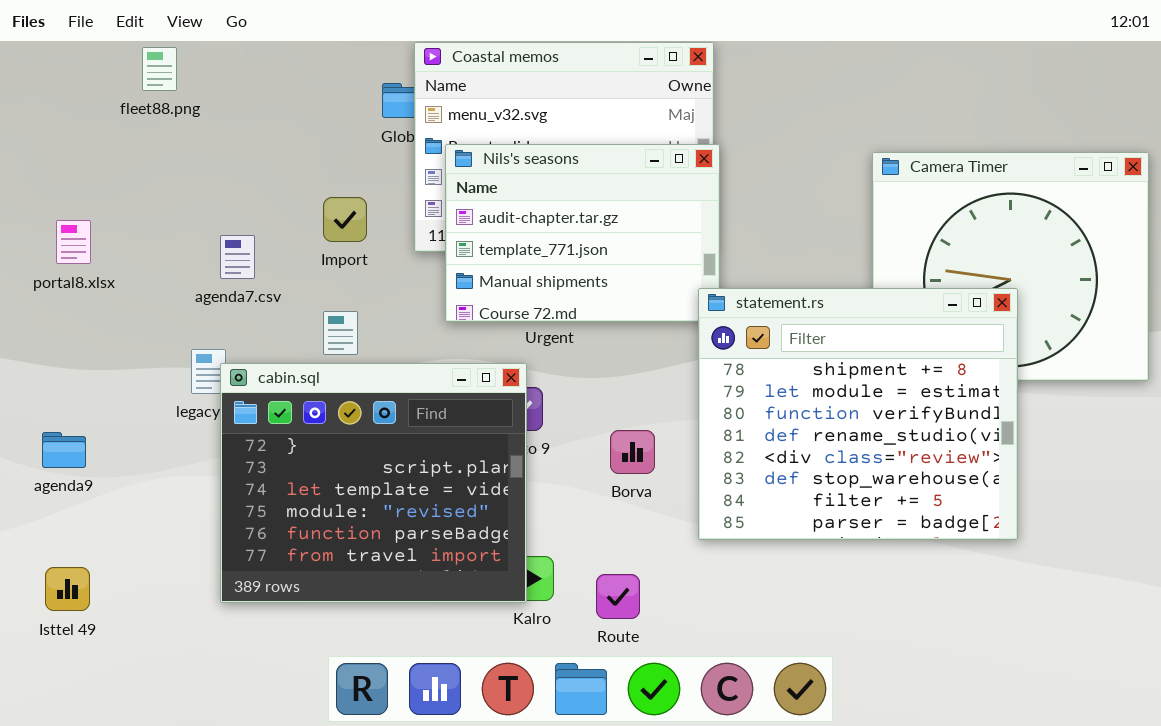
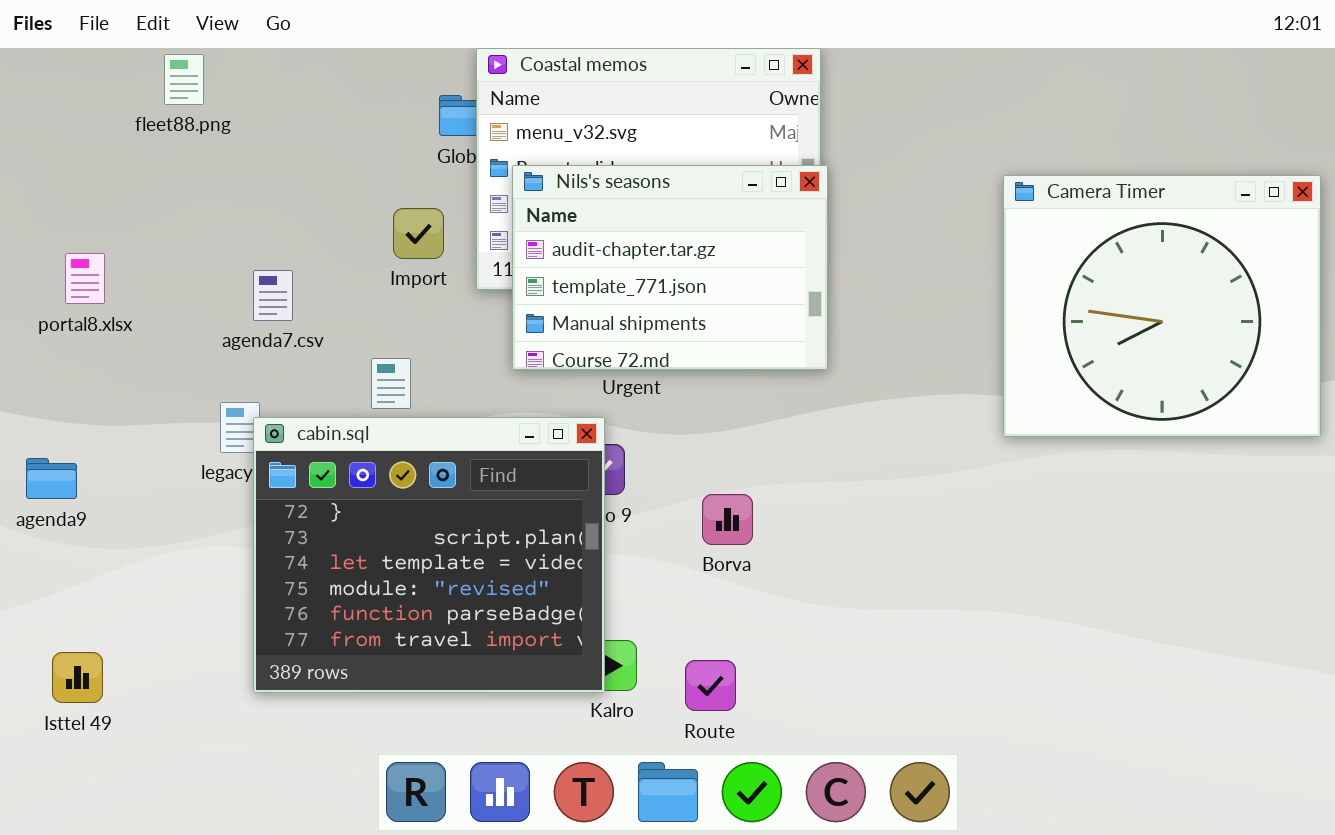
Import: [323,197,367,242] -> [393,208,444,259], moved
statement.rs: [698,288,1018,540] -> none, closed
agenda9: [42,432,86,468] -> [26,458,77,499], moved

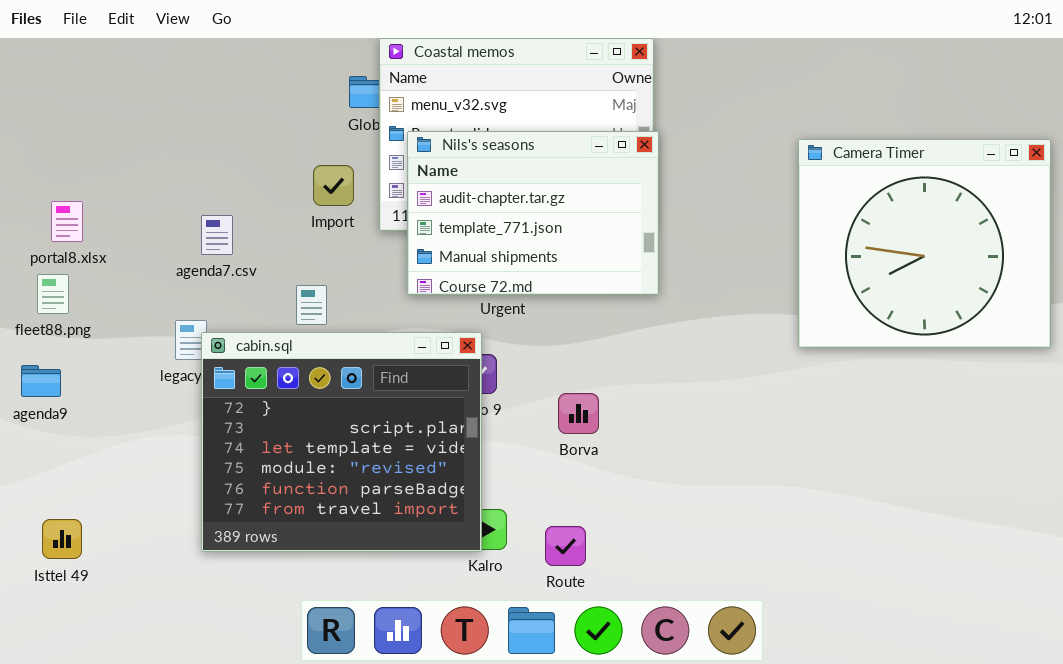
fleet88.png: [164,54,204,105] -> [37,274,69,314], moved

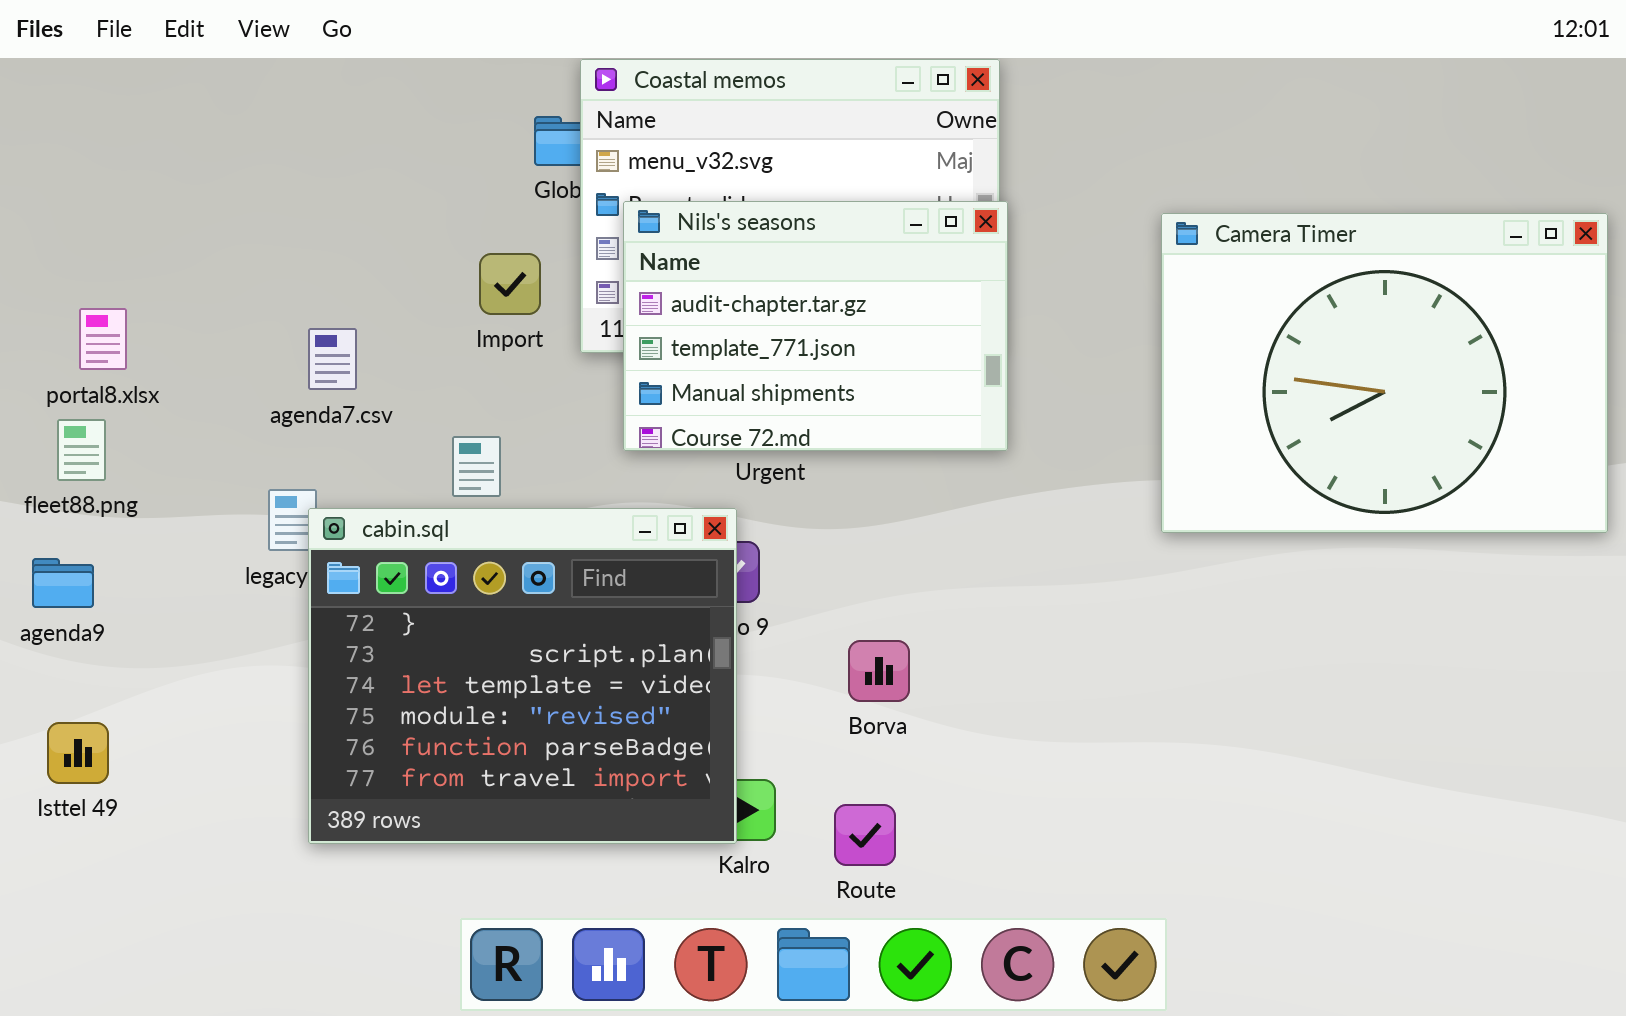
Camera Timer: [798,139,1051,348] -> [1161,213,1608,533], resized
Borva: [558,393,599,434] -> [848,640,910,702], moved
Isttel 49: [42,519,82,559] -> [47,722,109,784], moved

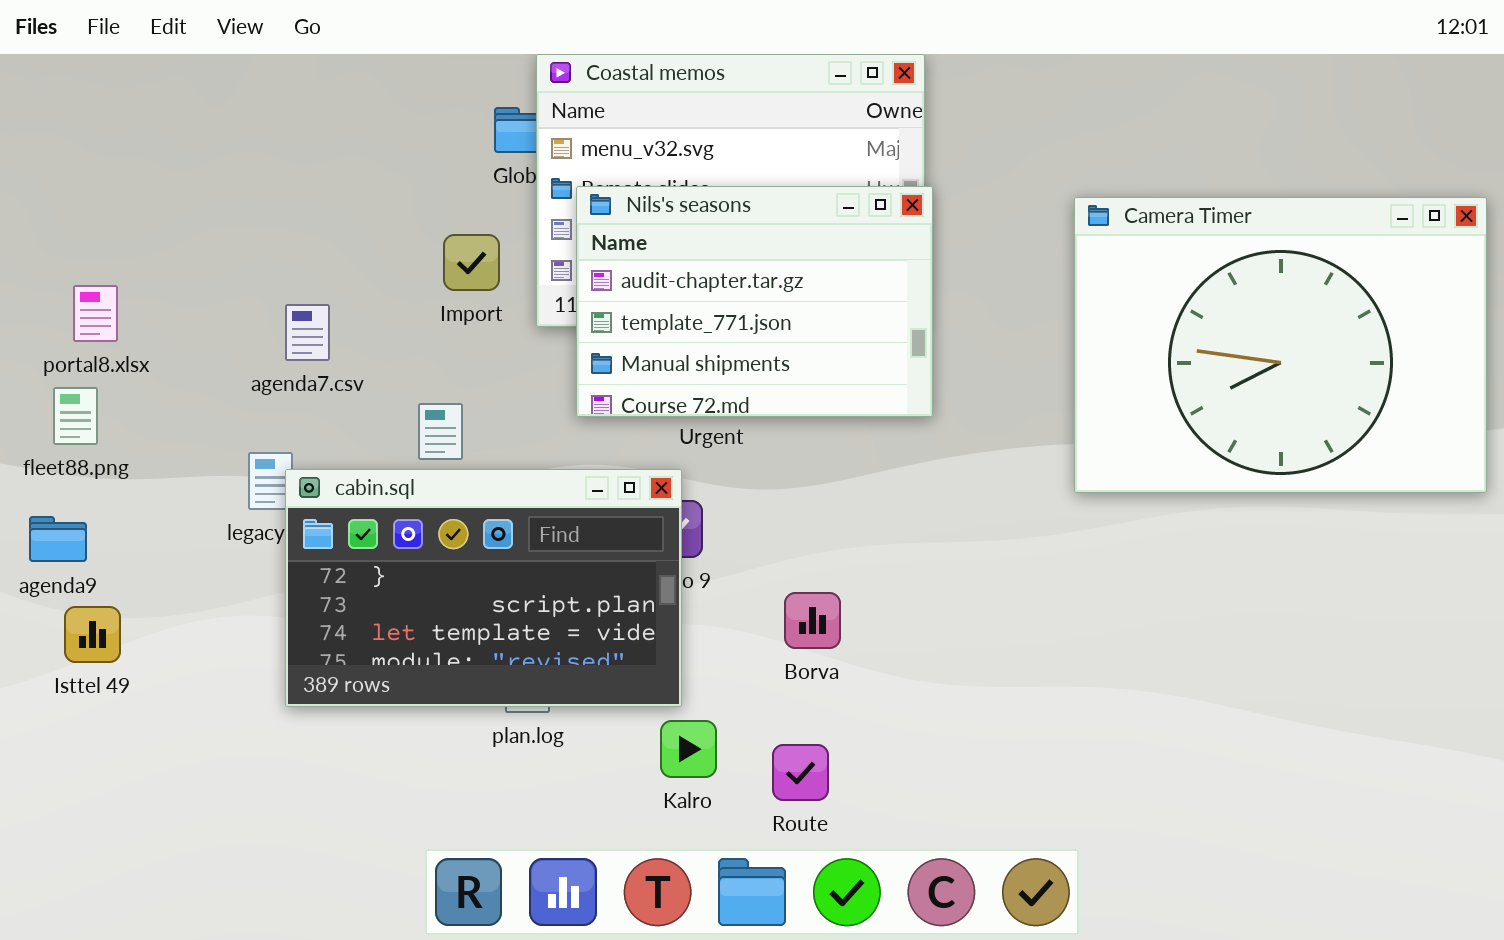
cabin.sql: [308,508,737,844] -> [285,469,682,707], resized
Isttel 49: [47,722,109,784] -> [64,606,121,663], moved

